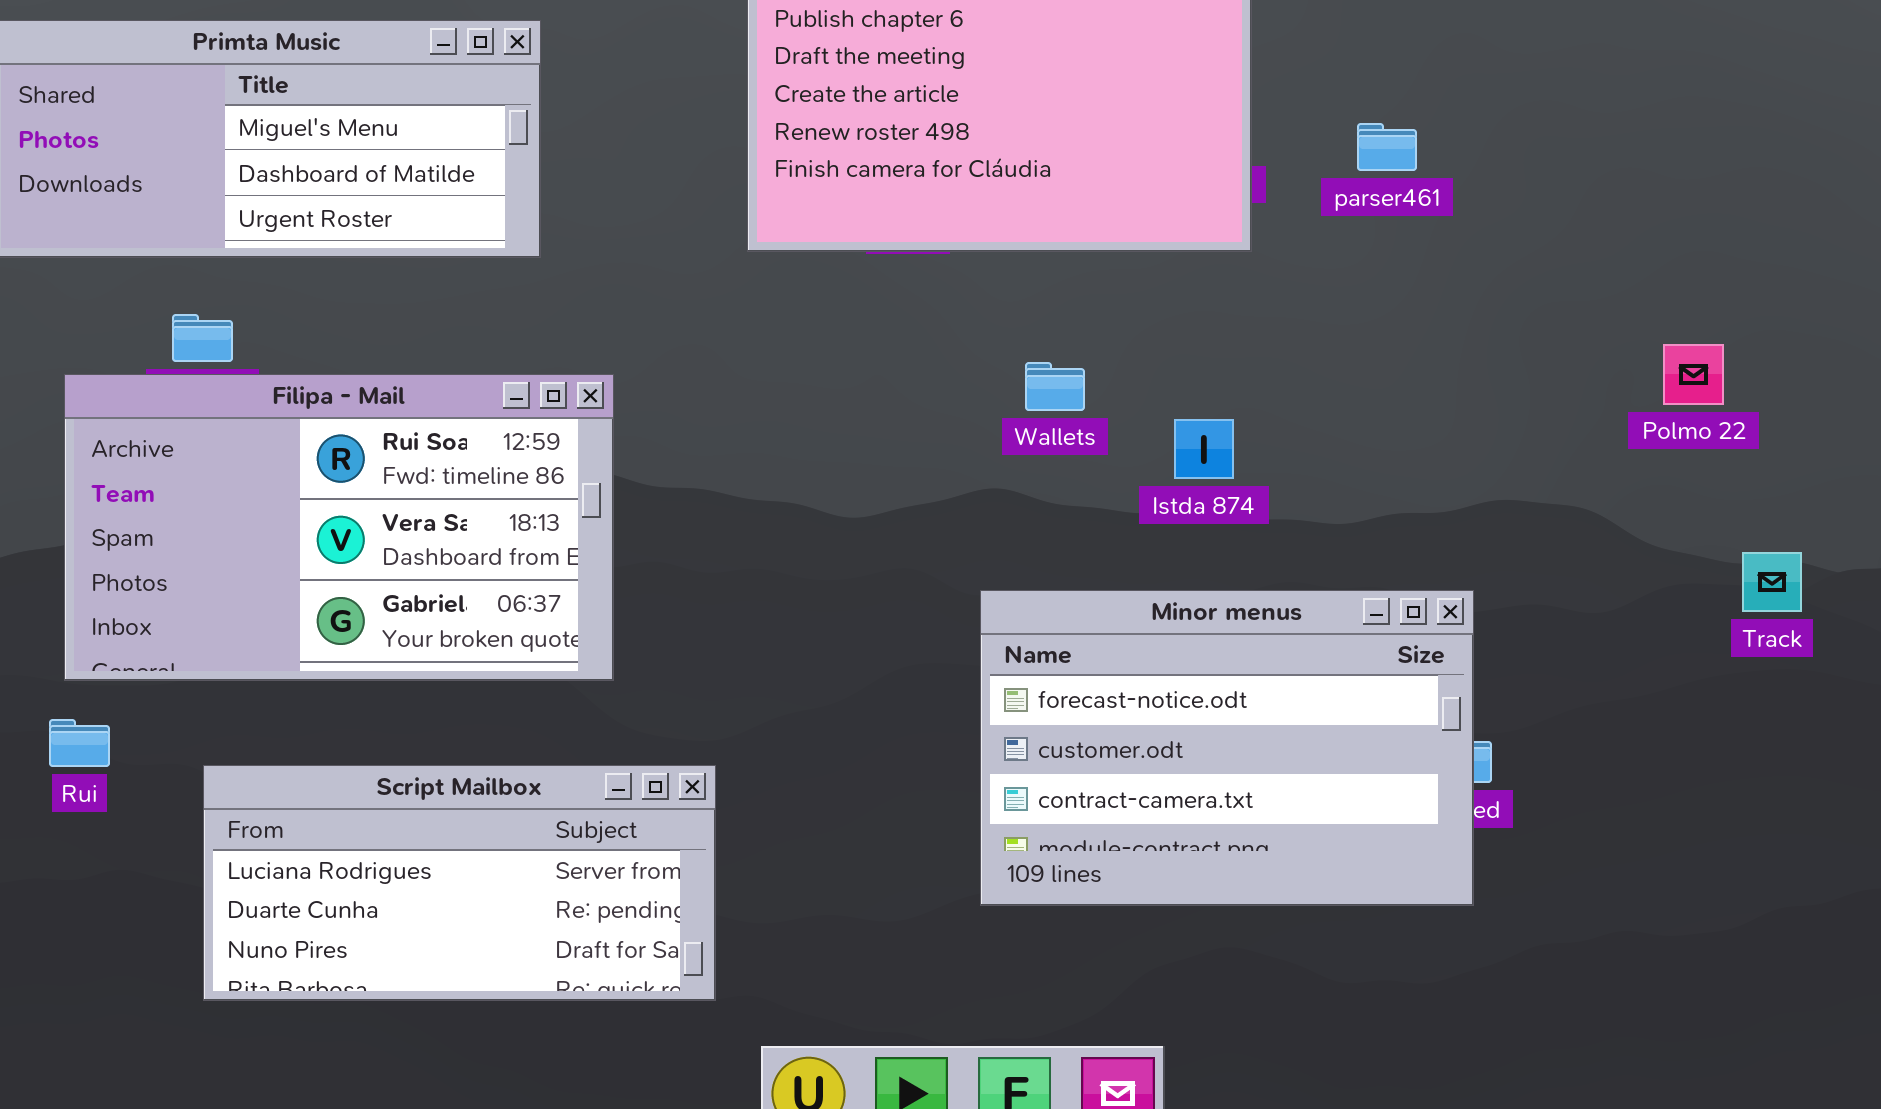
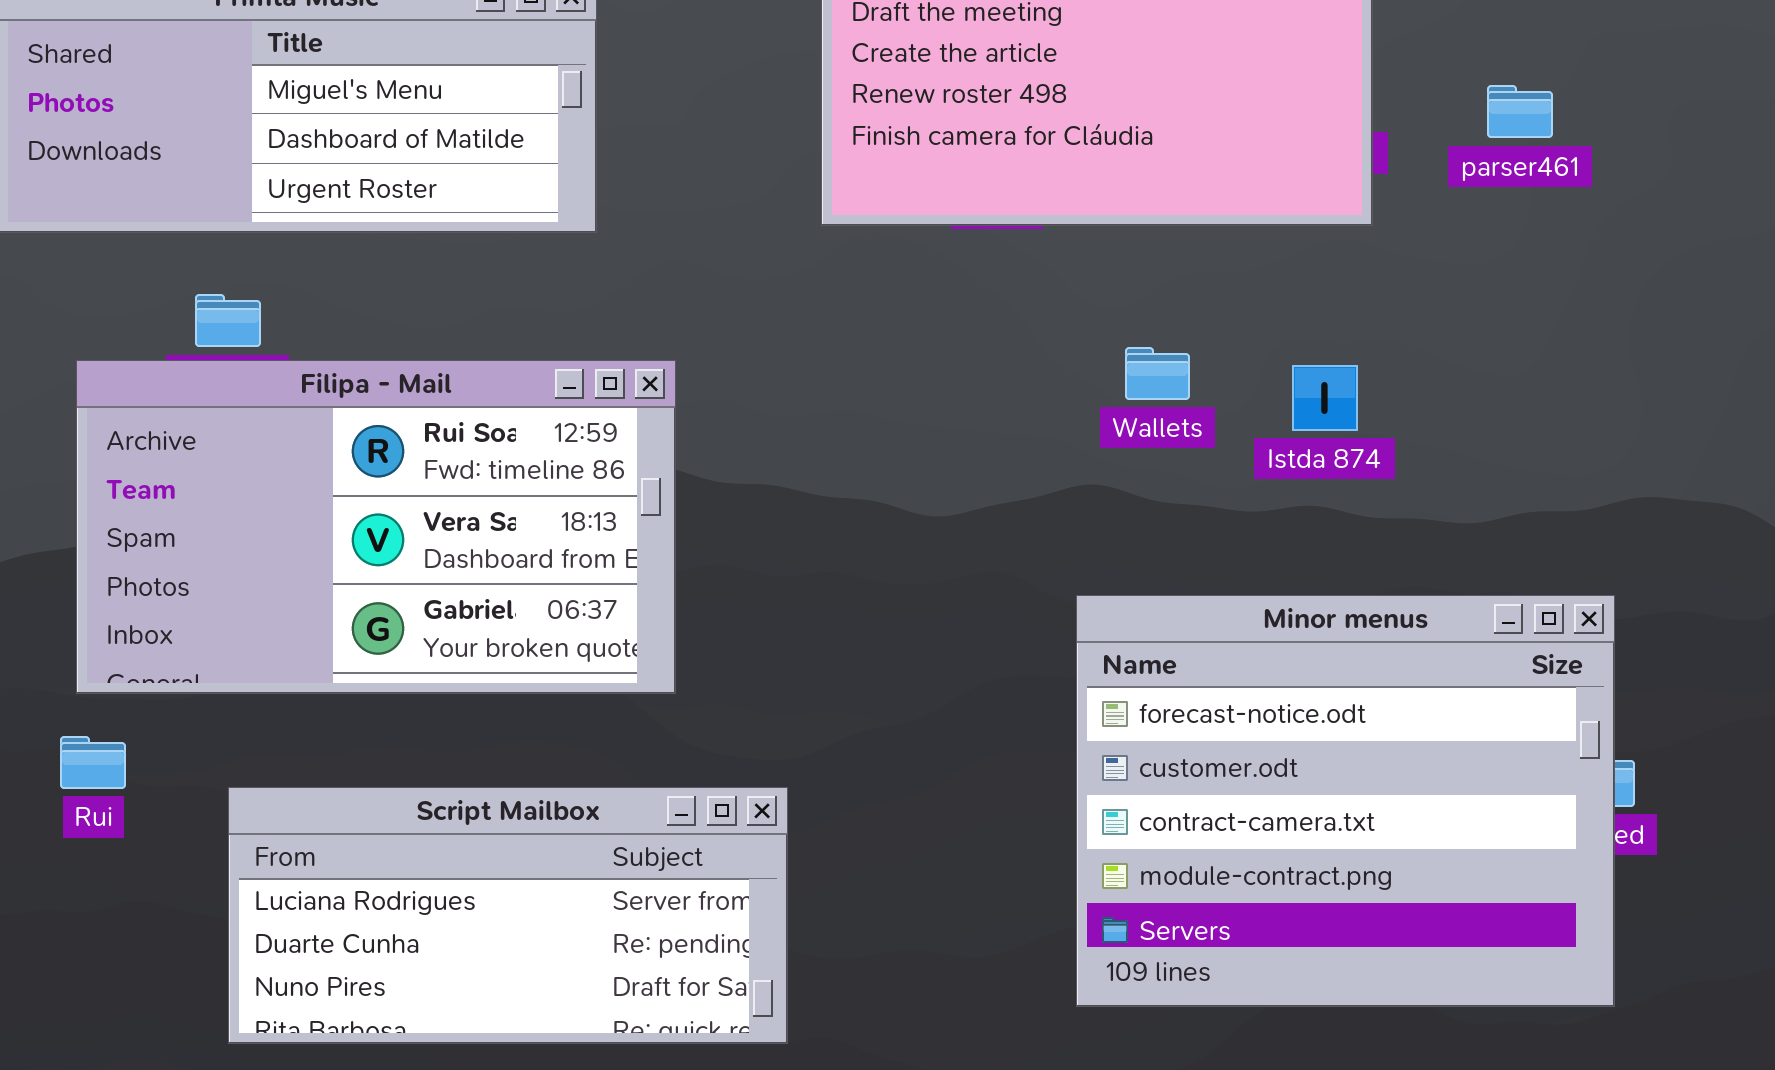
Istda 874: [1174,419,1234,479] -> [1292,365,1358,431], moved
Minor menus: [980,590,1474,906] -> [1076,595,1615,1007], resized

